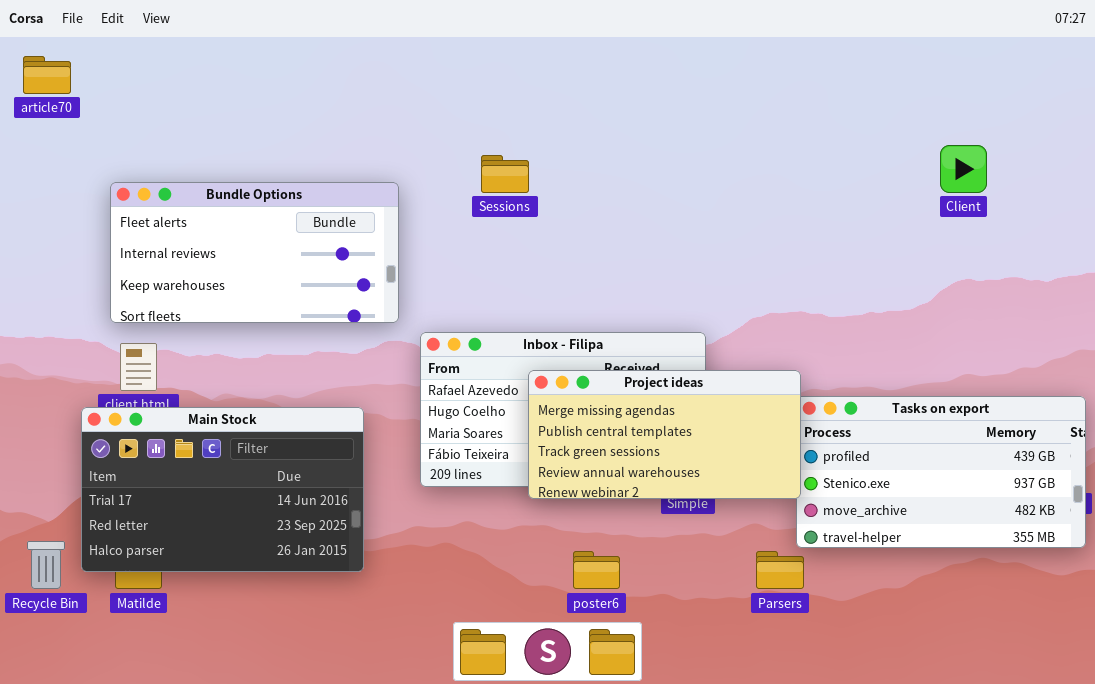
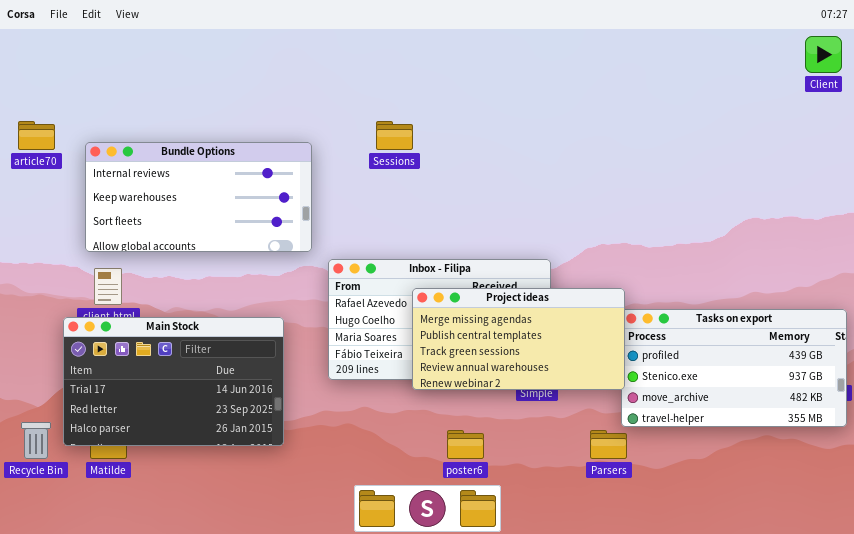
article70: [23,56,71,94] -> [18,121,55,150], moved
Client: [940,145,987,193] -> [805,36,842,73], moved
Bundle Options: [110,182,399,323] -> [85,142,312,252], scrolled down 1 row

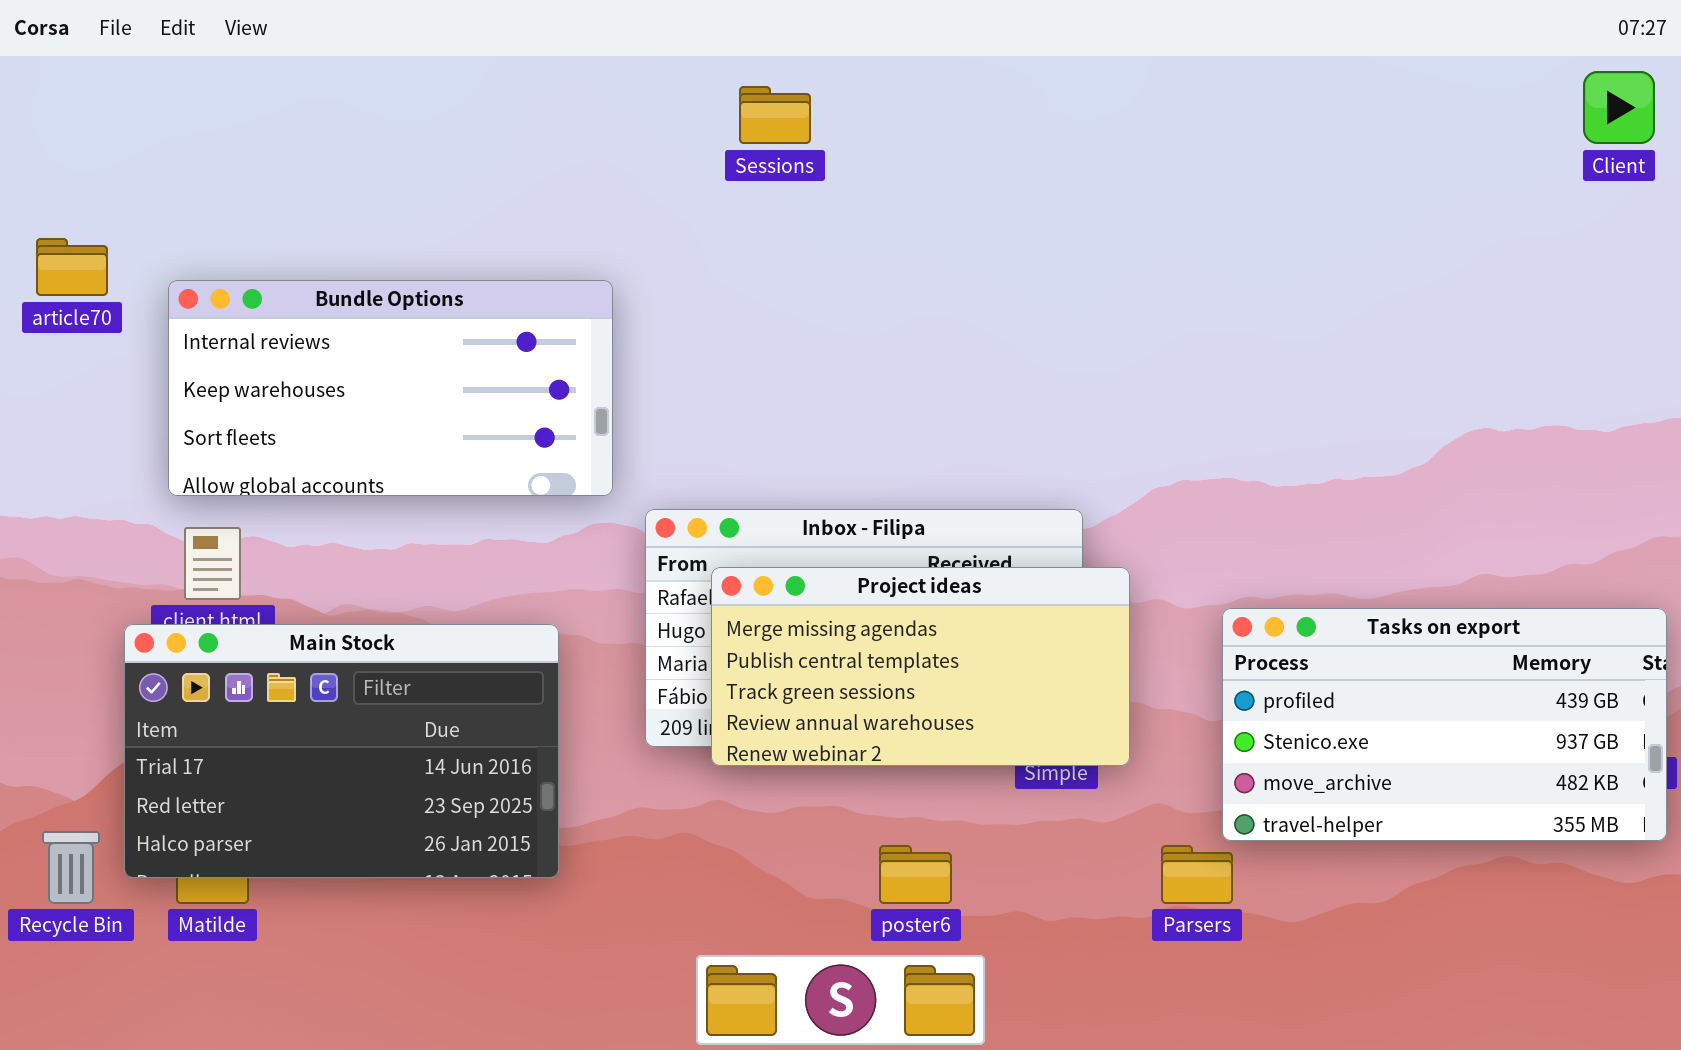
Sessions: [376,121,413,150] -> [739,86,811,144], moved
Project ideas: [412,288,625,390] -> [711,567,1130,766], moved

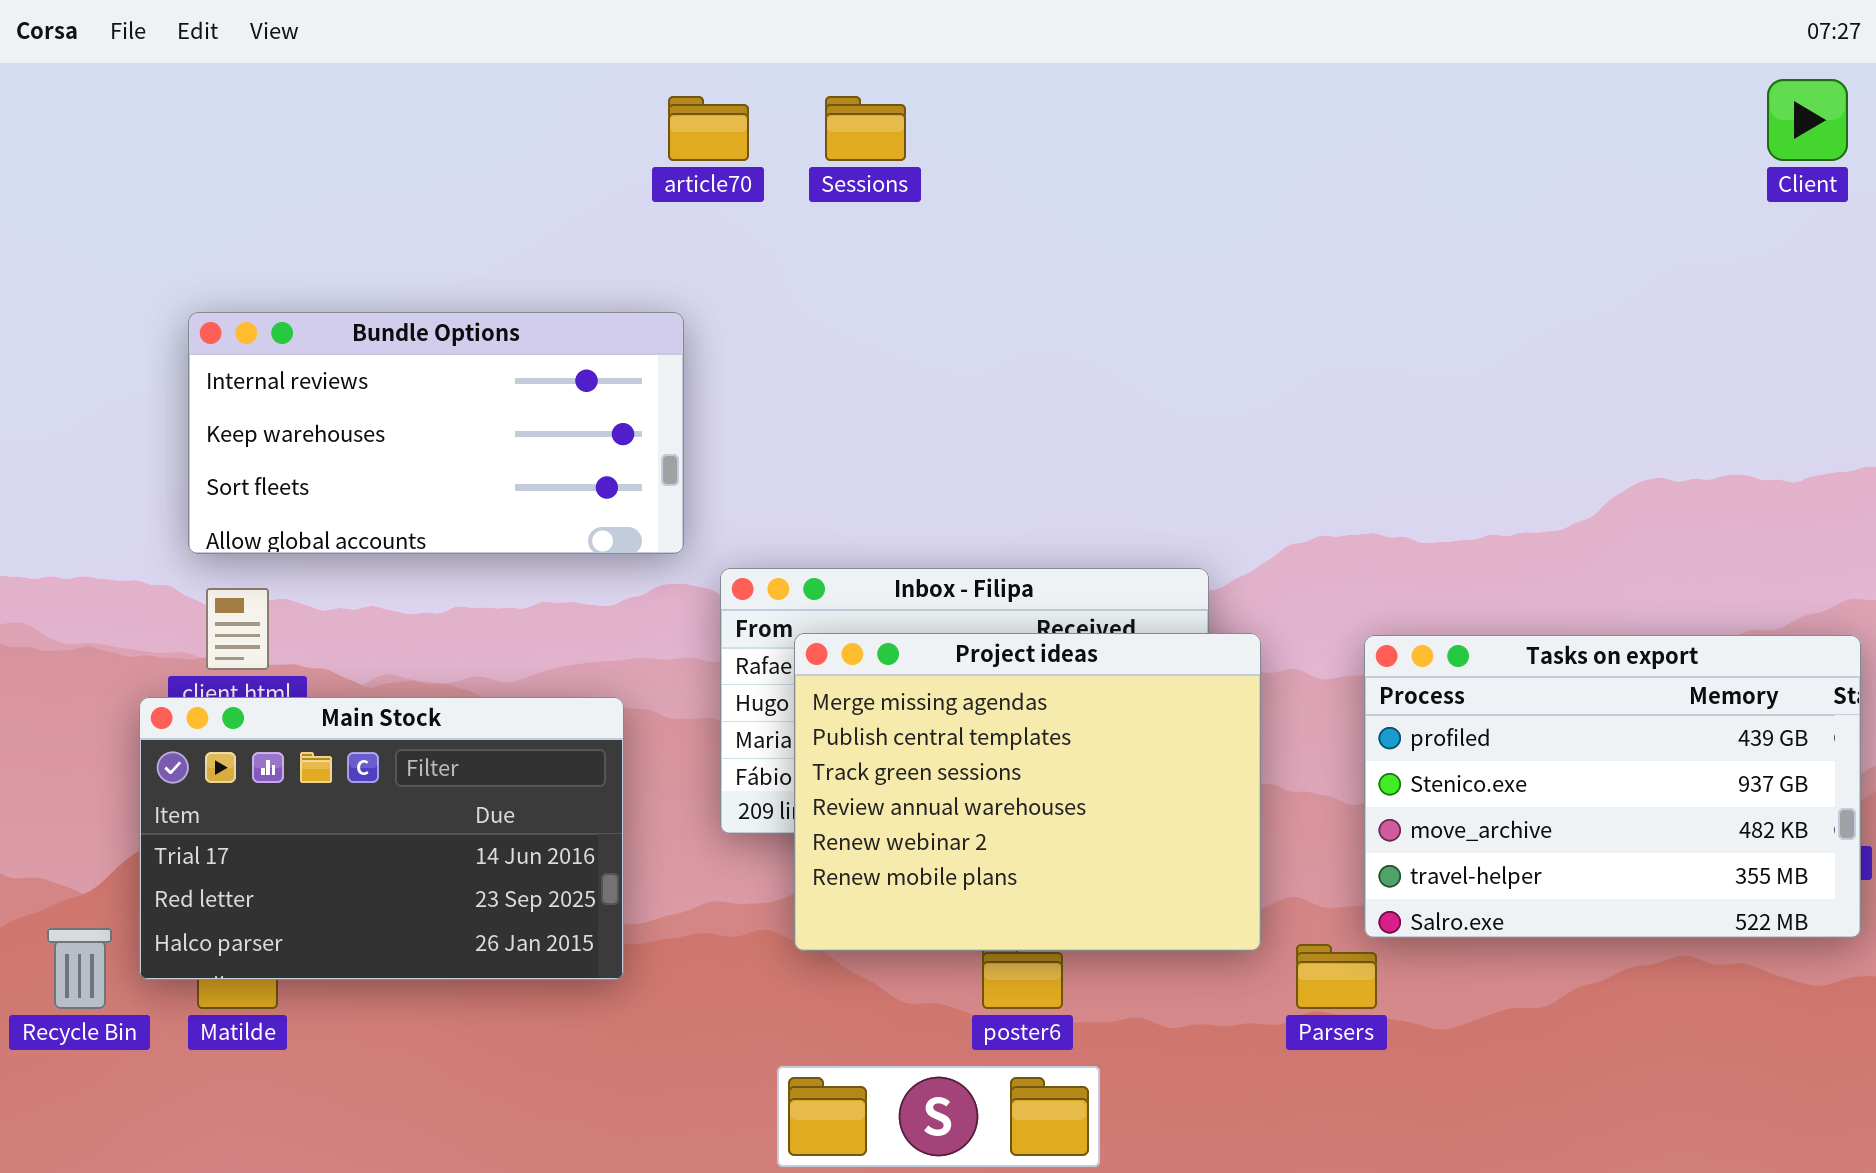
article70: [36,238,108,296] -> [668,96,749,161], moved
Project ideas: [711,567,1130,766] -> [794,633,1261,951], resized
Tasks on export: [1222,608,1667,841] -> [1364,635,1861,938], resized

